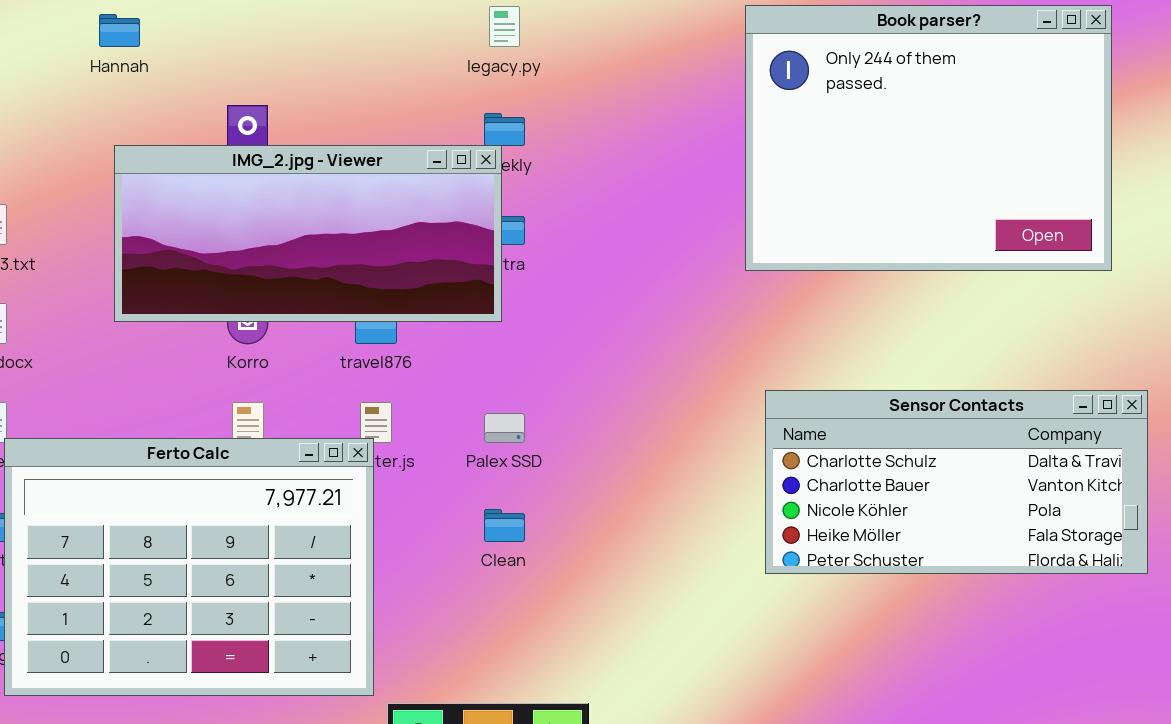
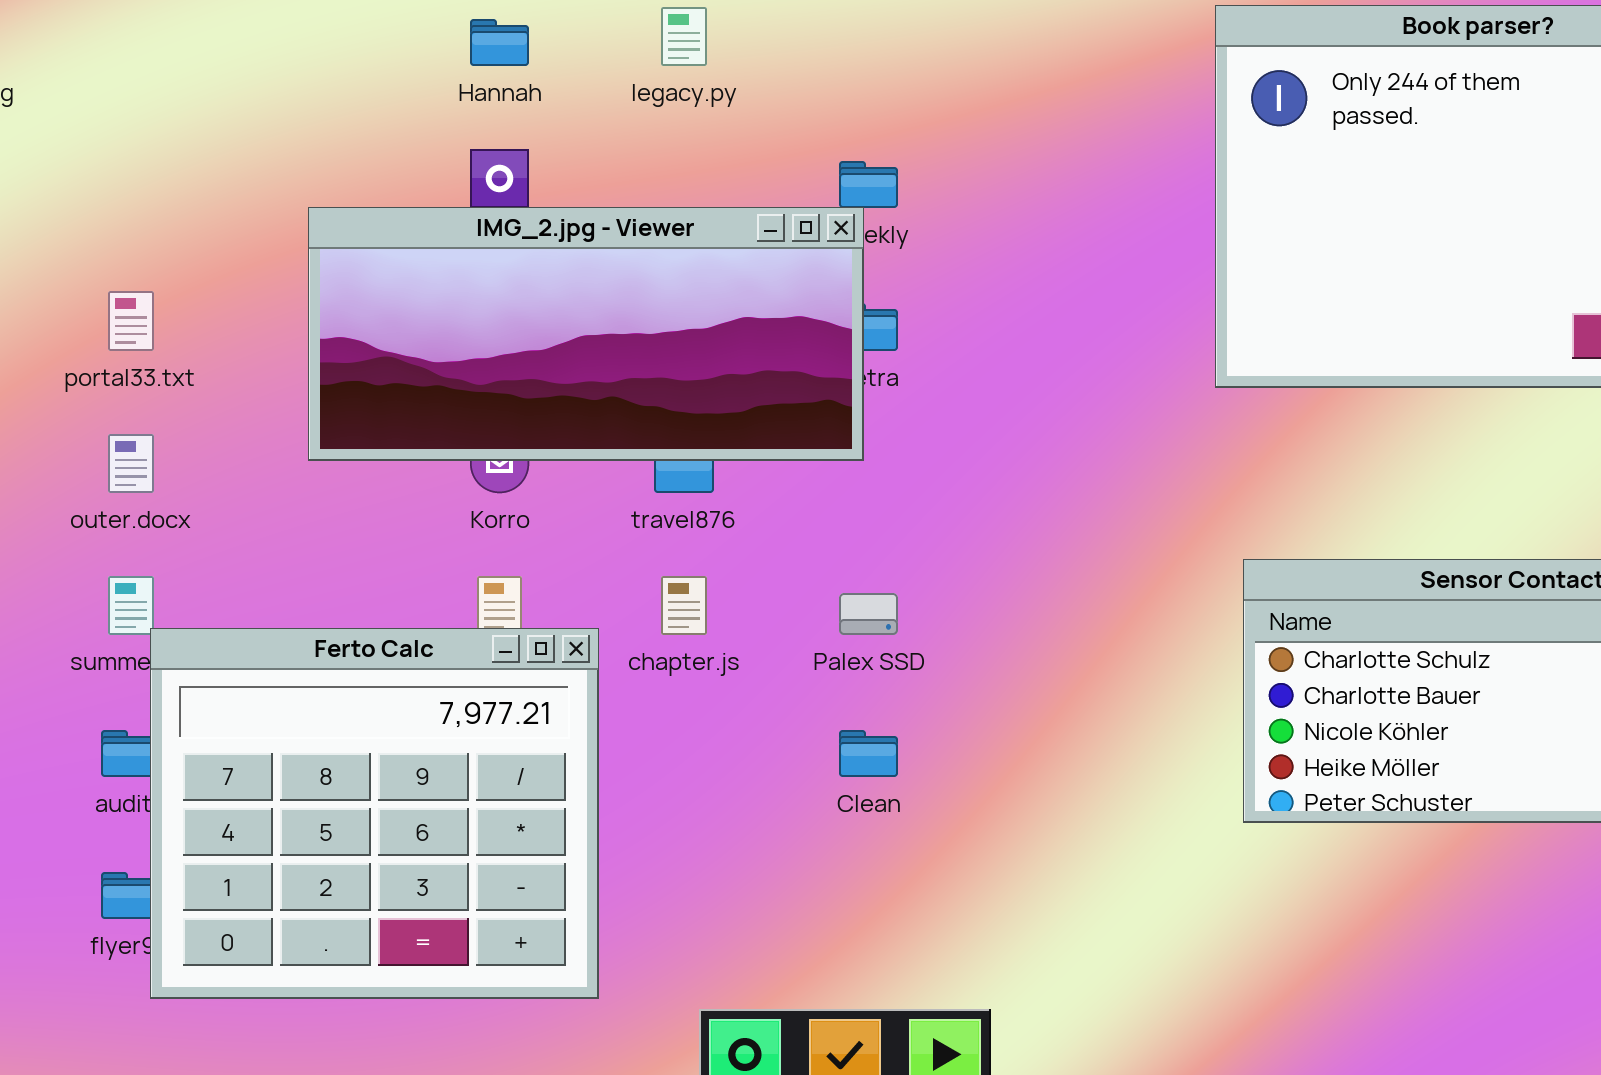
legacy.py: [489,6,520,47] -> [661,7,707,66], moved
Hannah: [99,14,140,47] -> [470,19,529,66], moved
Ferto Calc: [4,438,374,696] -> [150,628,599,999], resized

